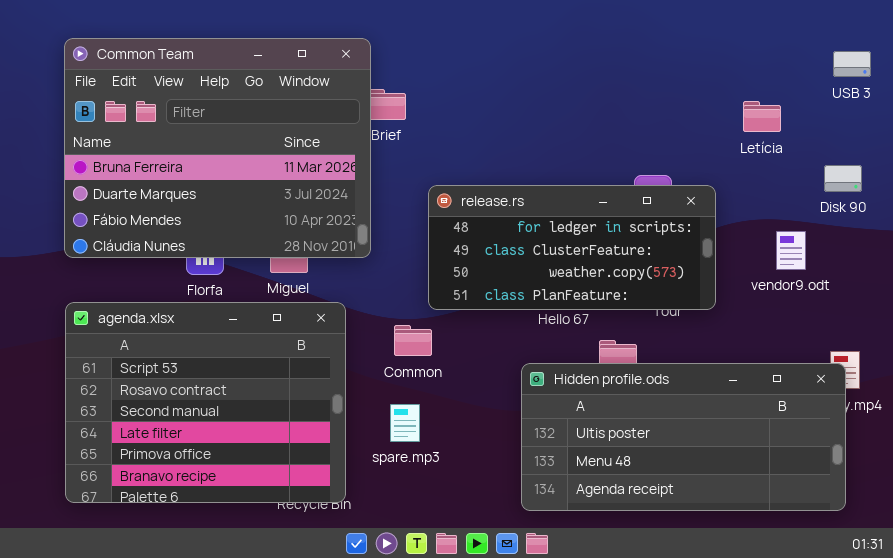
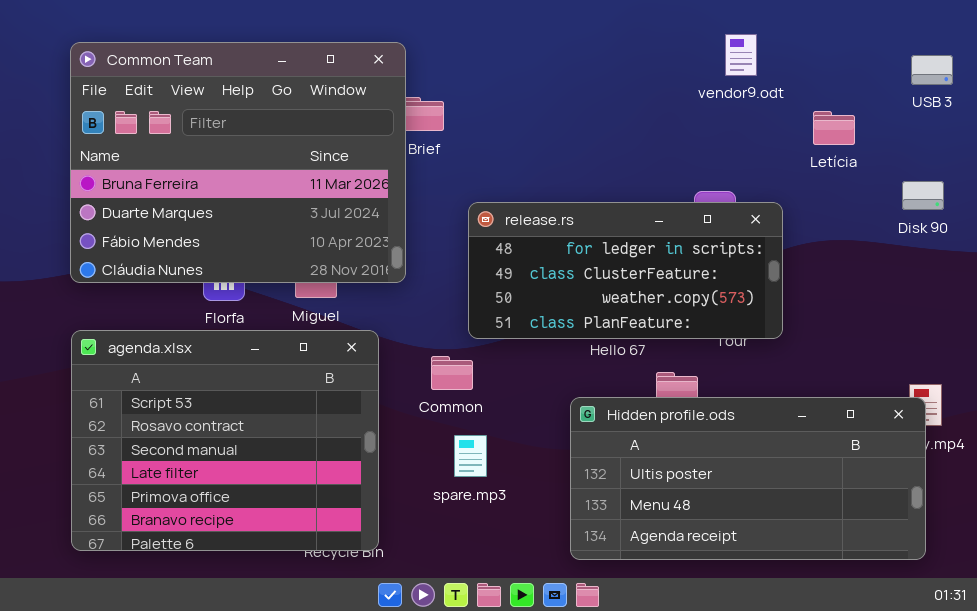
vendor9.odt: [776,231,806,270] -> [725,34,757,76], moved
spare.mp3: [390,404,420,442] -> [454,435,487,477], moved

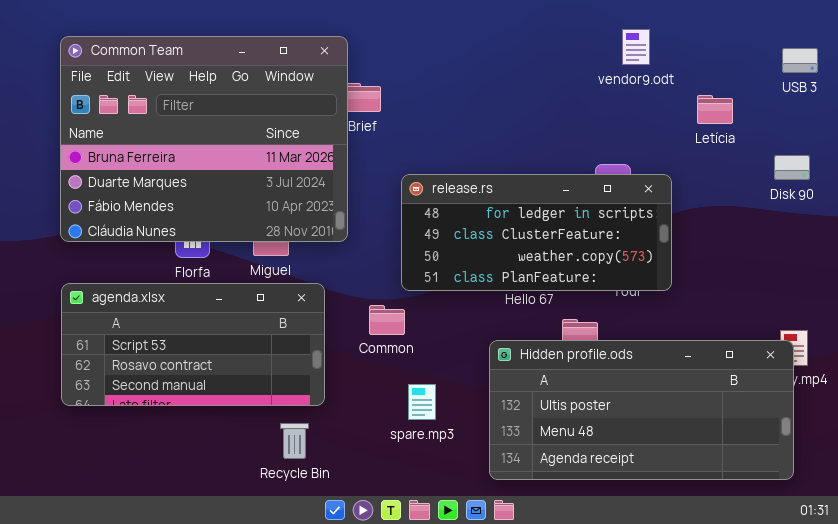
agenda.xlsx: [71,330,379,551] -> [61,283,325,406], resized
spare.mp3: [454,435,487,477] -> [408,384,436,420], moved

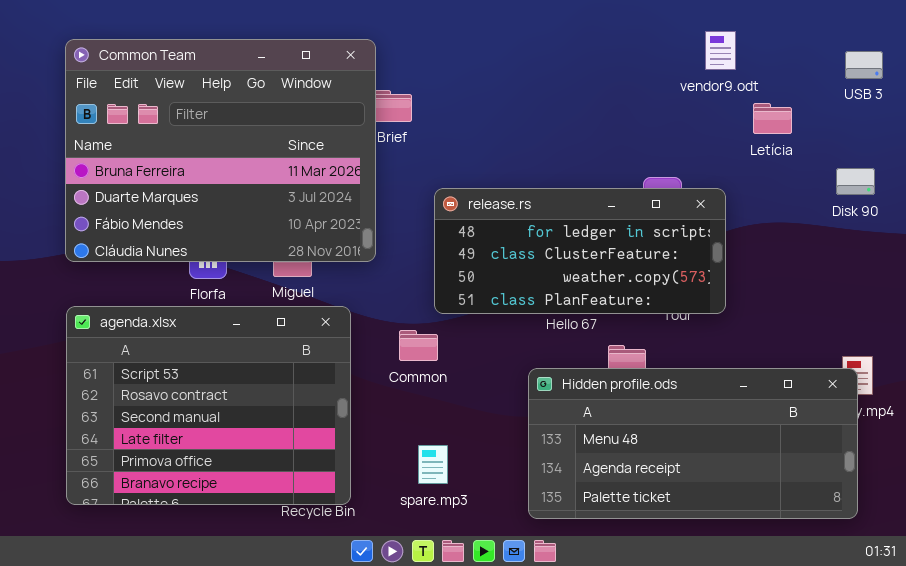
vendor9.odt: [622,29,650,65] -> [705,31,736,70], moved
agenda.xlsx: [61,283,325,406] -> [66,306,351,505], resized
Hidden profile.ods: [489,340,794,480] -> [528,368,858,519], scrolled down 1 row
spare.mp3: [408,384,436,420] -> [418,445,448,484], moved

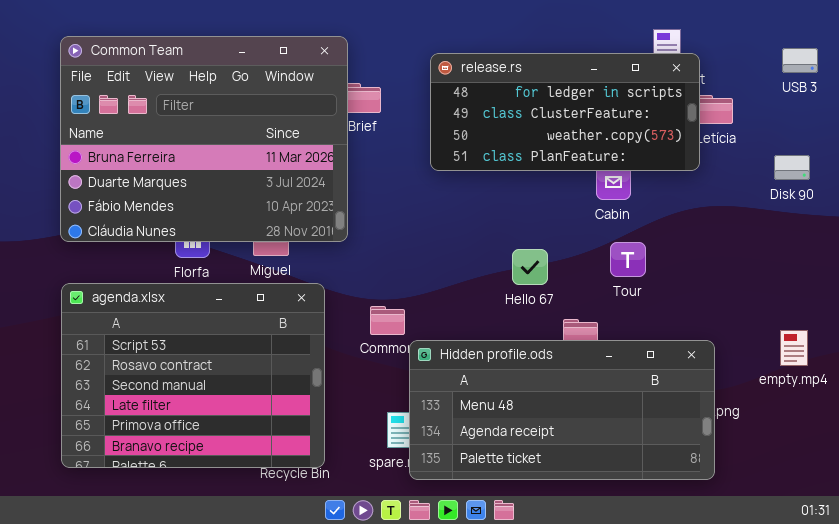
release.rs: [434,188,726,314] -> [430,53,700,171], moved
Hidden profile.ods: [528,368,858,519] -> [409,340,715,480], moved

